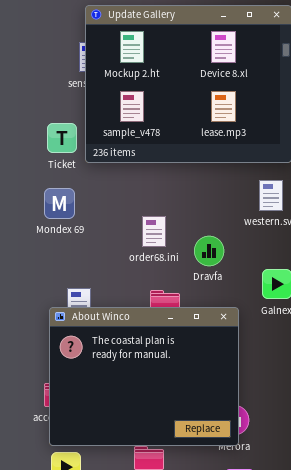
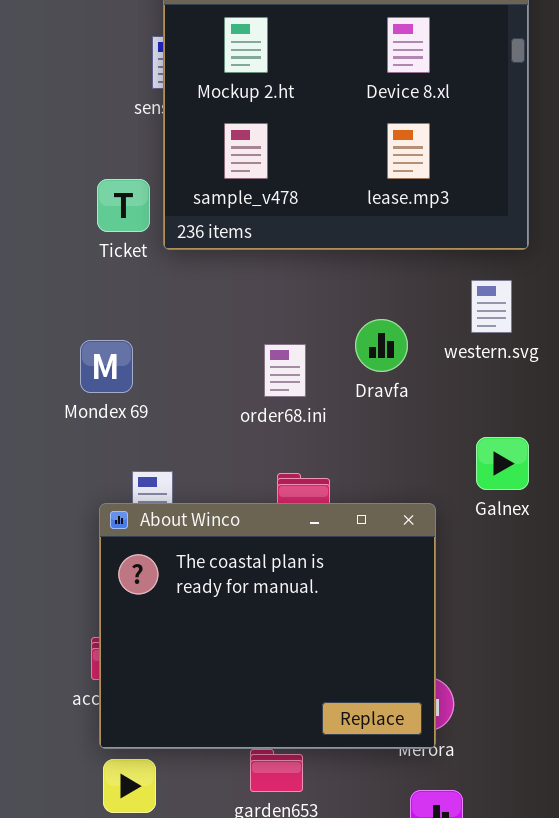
Mondex 69: [44,188,75,219] -> [80,340,133,393], moved
Dravfa: [194,236,224,266] -> [355,319,408,372], moved

